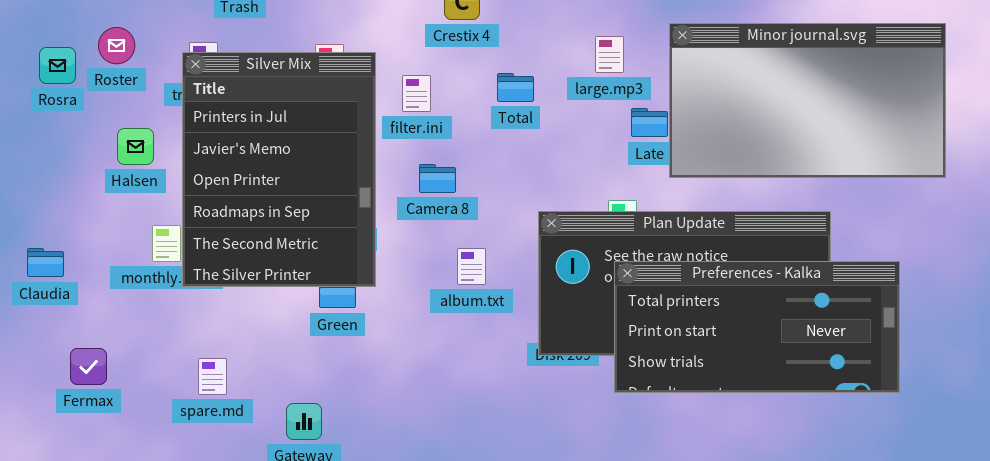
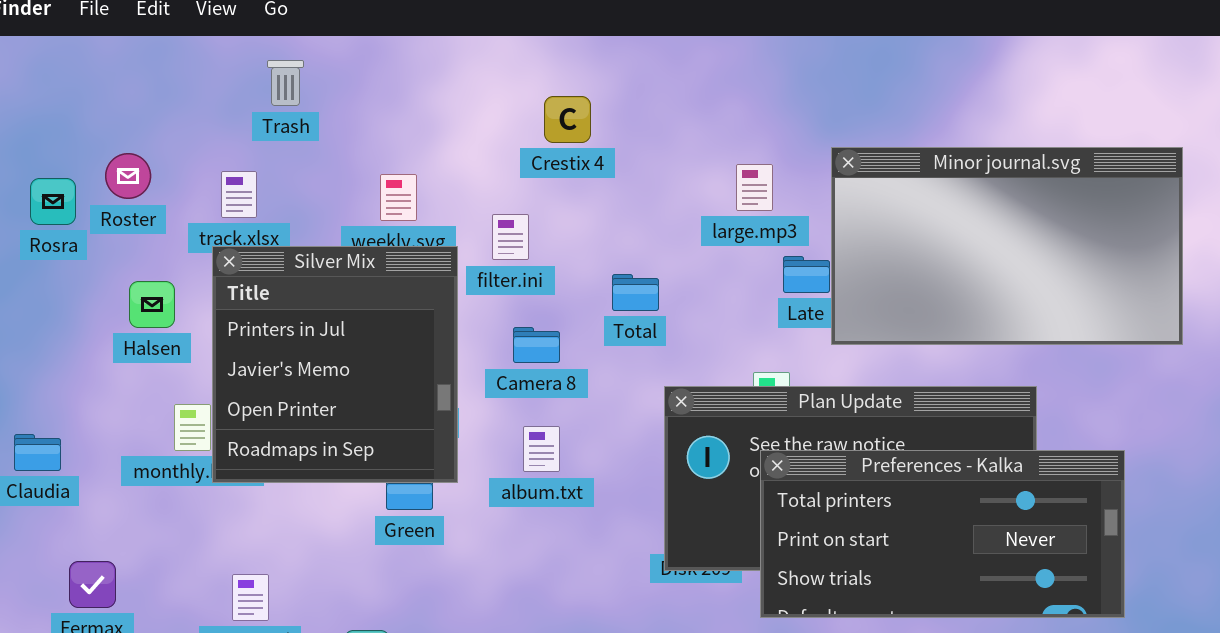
Silver Mix: [182,52,376,287] -> [212,246,458,483], resized
Total: [497,73,534,102] -> [612,274,659,311], moved
album.txt: [457,248,486,285] -> [523,426,560,472], moved

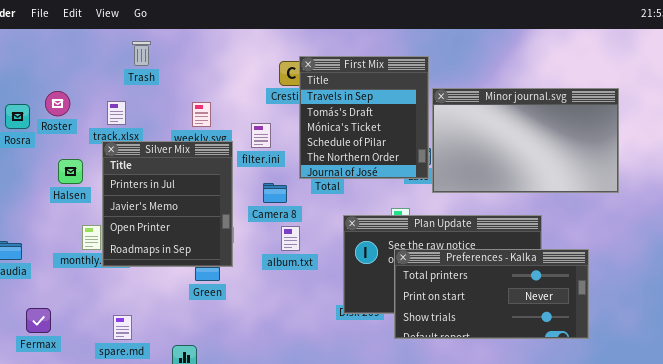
First Mix: none -> [299,56,429,179], opened
album.txt: [523,426,560,472] -> [281,226,300,251], moved

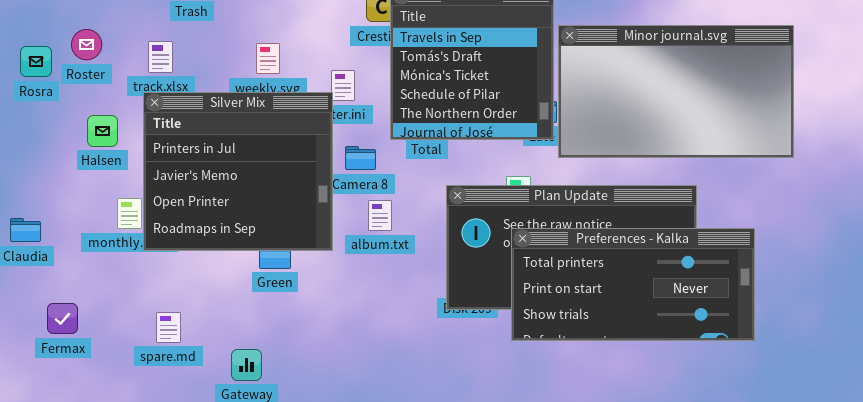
Silver Mix: [102,141,233,267] -> [143,92,333,251], resized

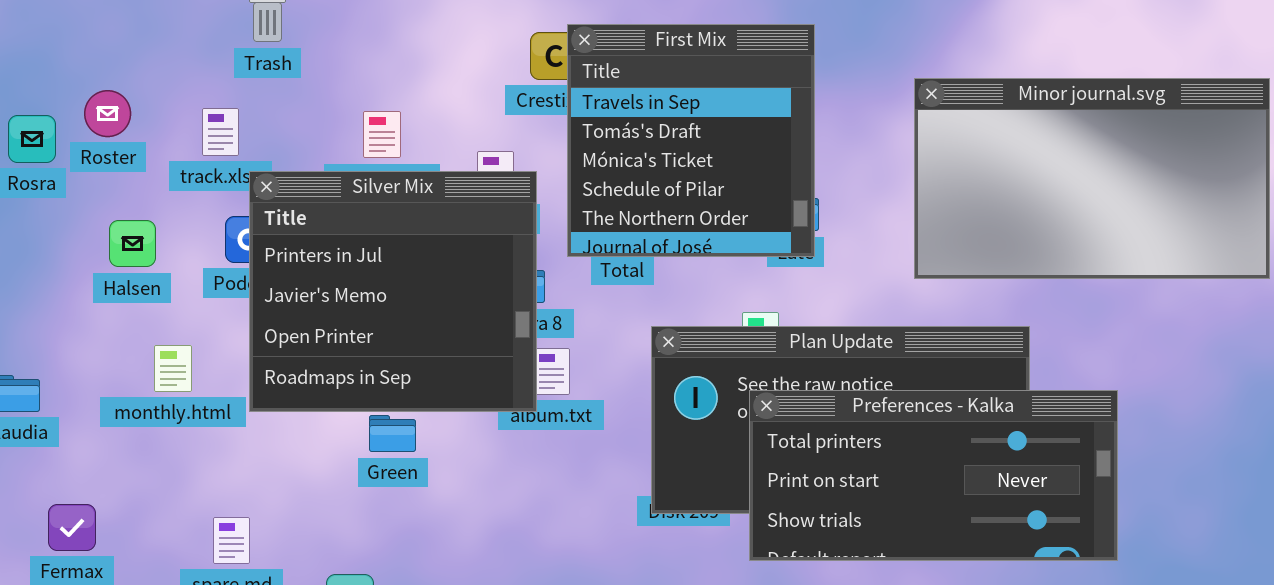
Minor journal.svg: [558,25,794,158] -> [914,78,1270,279], moved
Silver Mix: [143,92,333,251] -> [249,171,537,412], moved

